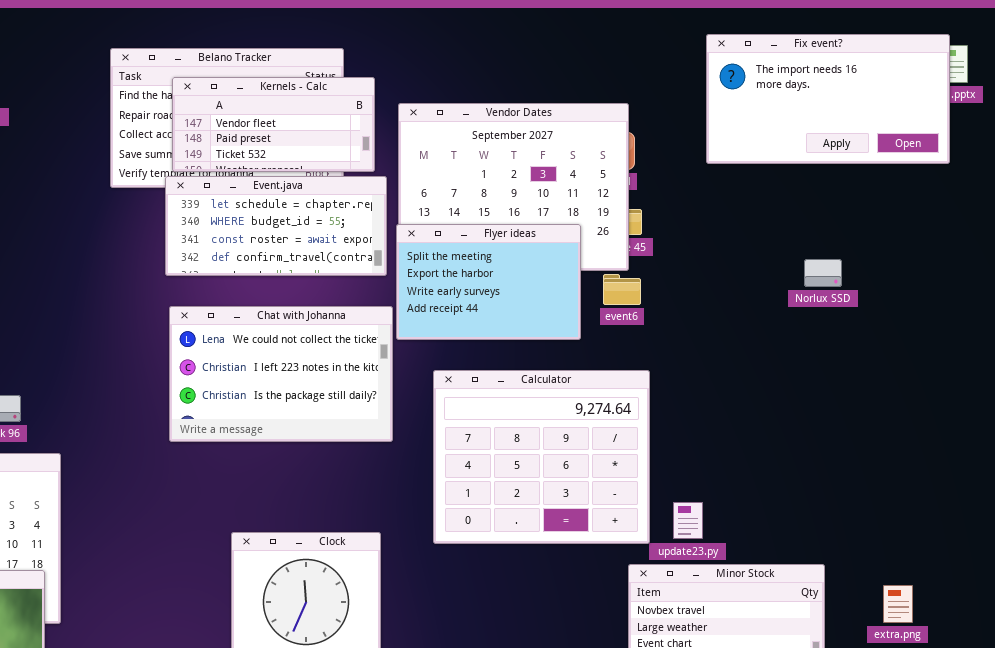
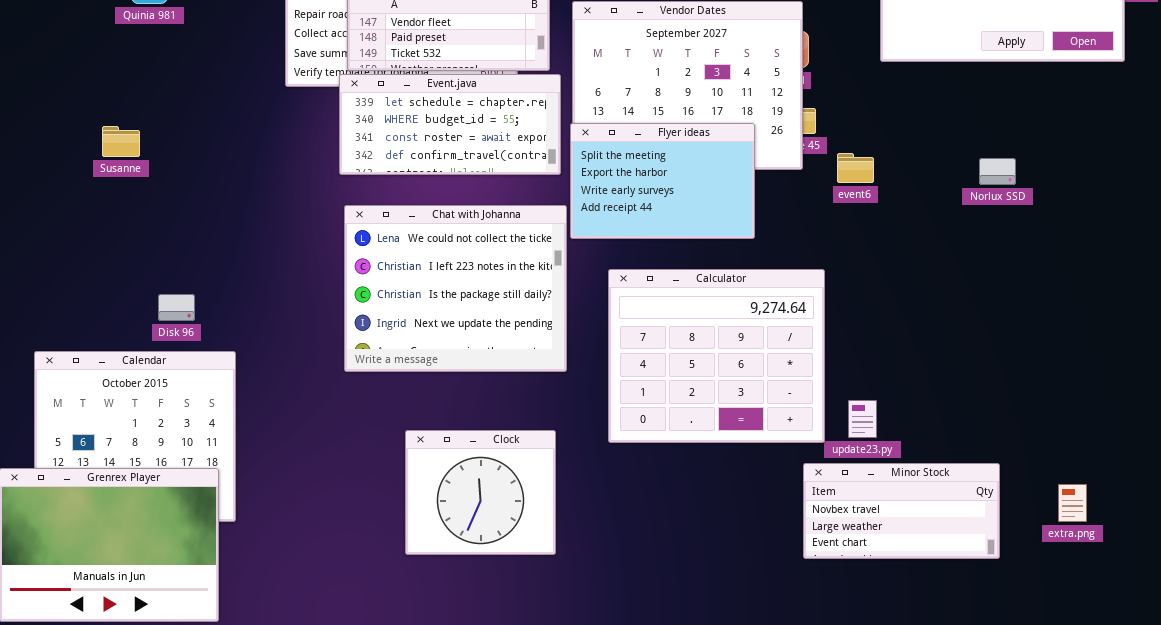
event6: [603,274,641,305] -> [837,153,874,183], moved
Chat with Johanna: [169,306,393,442] -> [344,205,567,372], resized

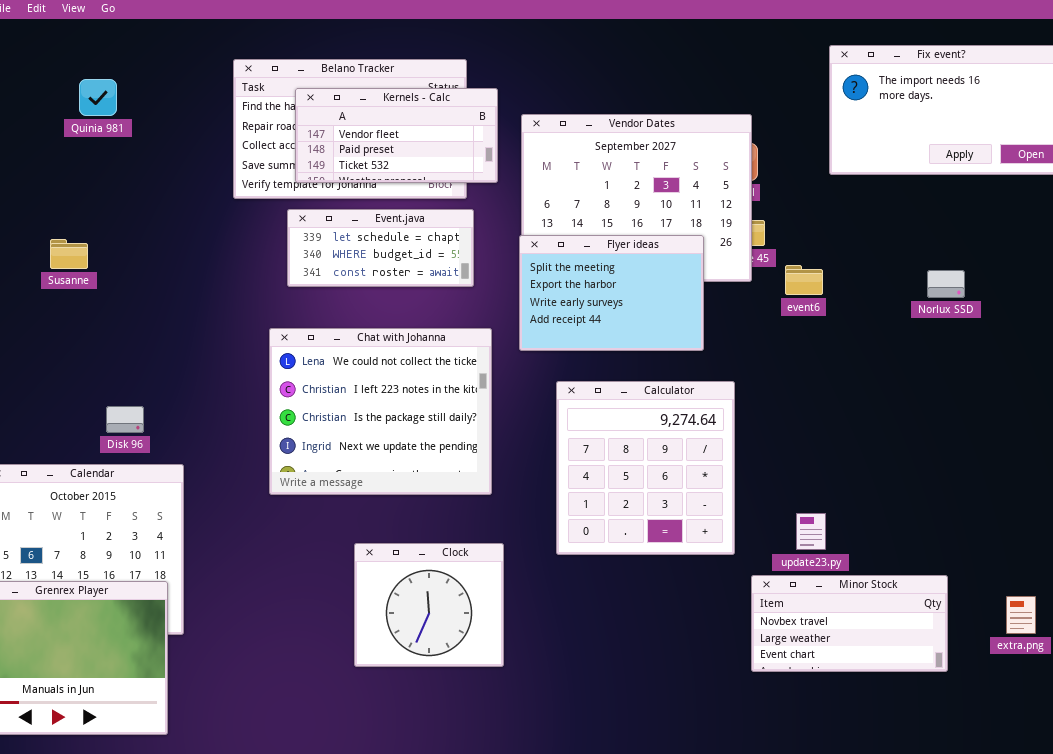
Event.java: [339,74,561,175] -> [287,209,474,287], resized
Chat with Johanna: [344,205,567,372] -> [269,328,492,495], moved
Calculator: [608,269,825,443] -> [556,381,735,555], resized

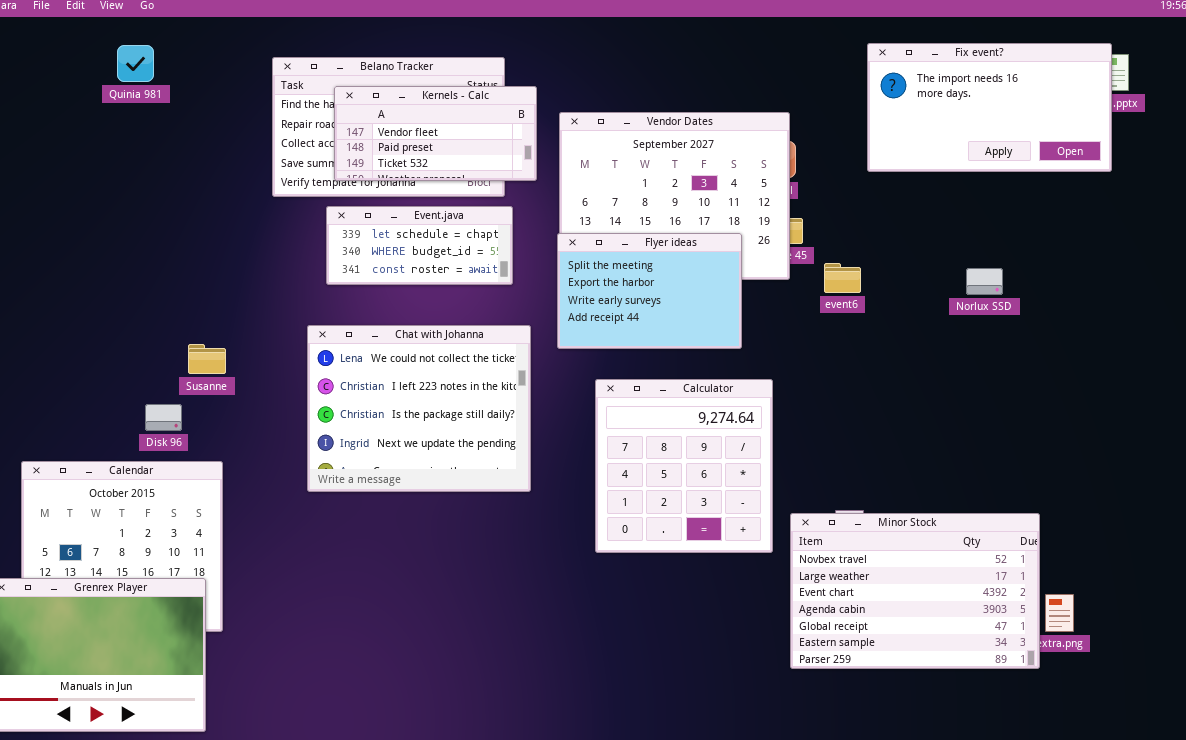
Quinia 981: [79,79,117,116] -> [117,45,154,82], moved
Susanne: [50,239,88,269] -> [188,344,226,374], moved
Clock: [354,543,504,667] -> none, closed
Minor Stock: [751,575,948,672] -> [790,513,1040,669], resized

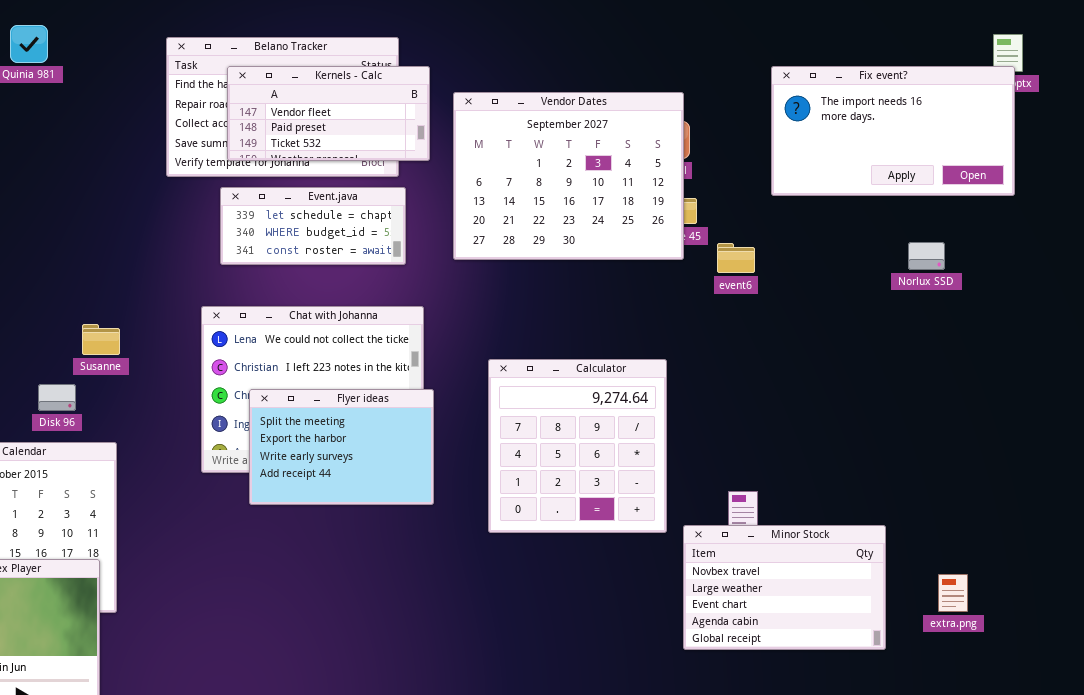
Fix event?: [867,43,1112,172] -> [771,66,1015,196], moved
Flyer ideas: [557,233,742,349] -> [249,389,434,505], moved
Norlux SSD: [966,268,1003,295] -> [908,242,945,270], moved
Minor Stock: [790,513,1040,669] -> [683,525,886,650], resized

